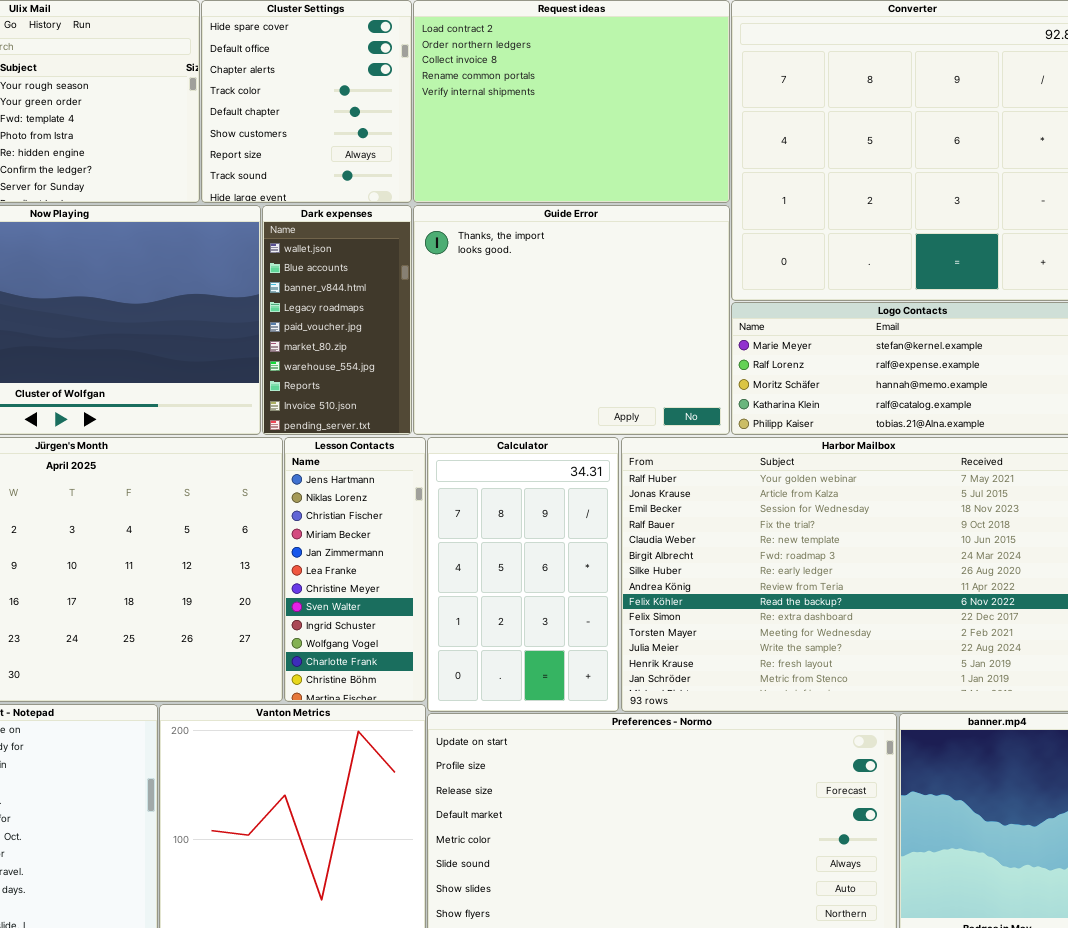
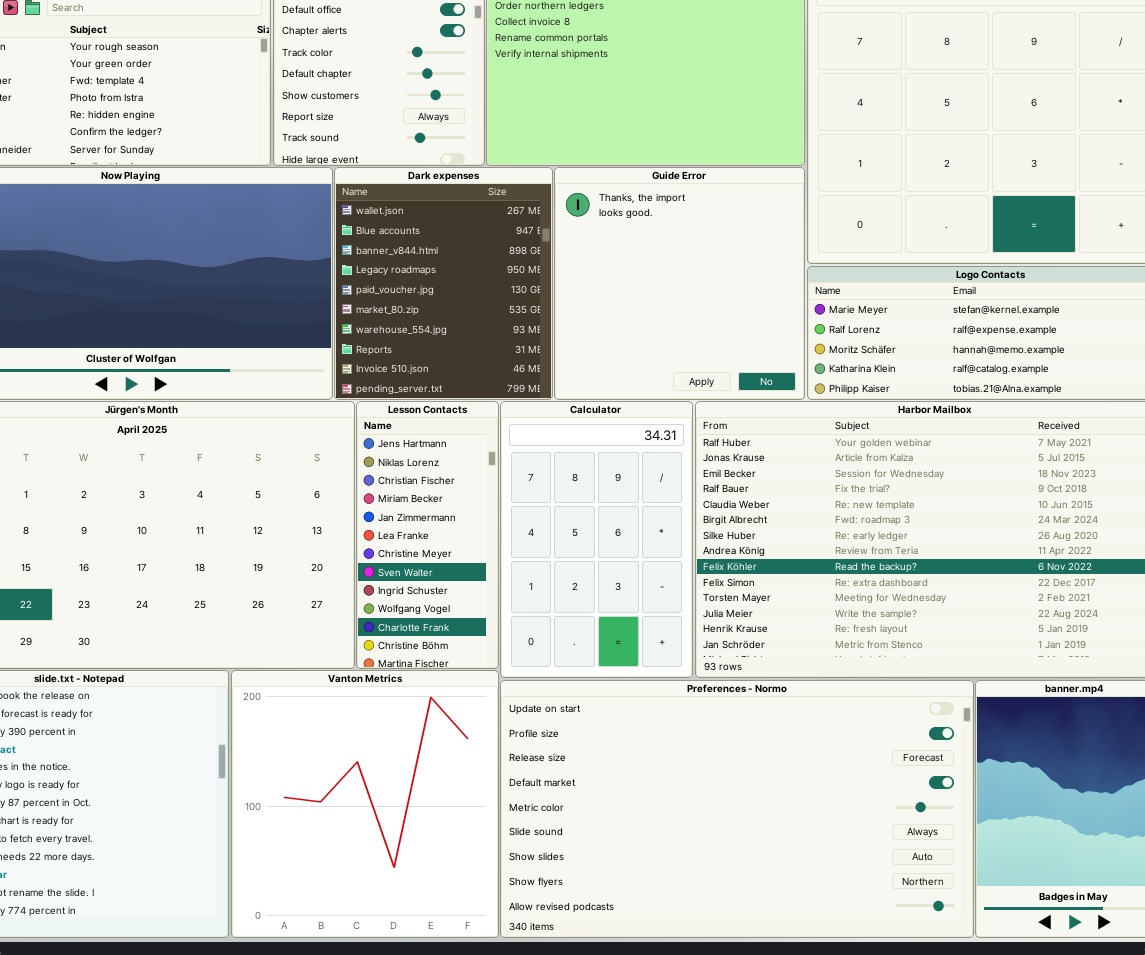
Dark expenses: [262,205,412,435] -> [334,167,553,400], resized
Guide Error: [413,205,730,435] -> [554,167,805,400], resized

